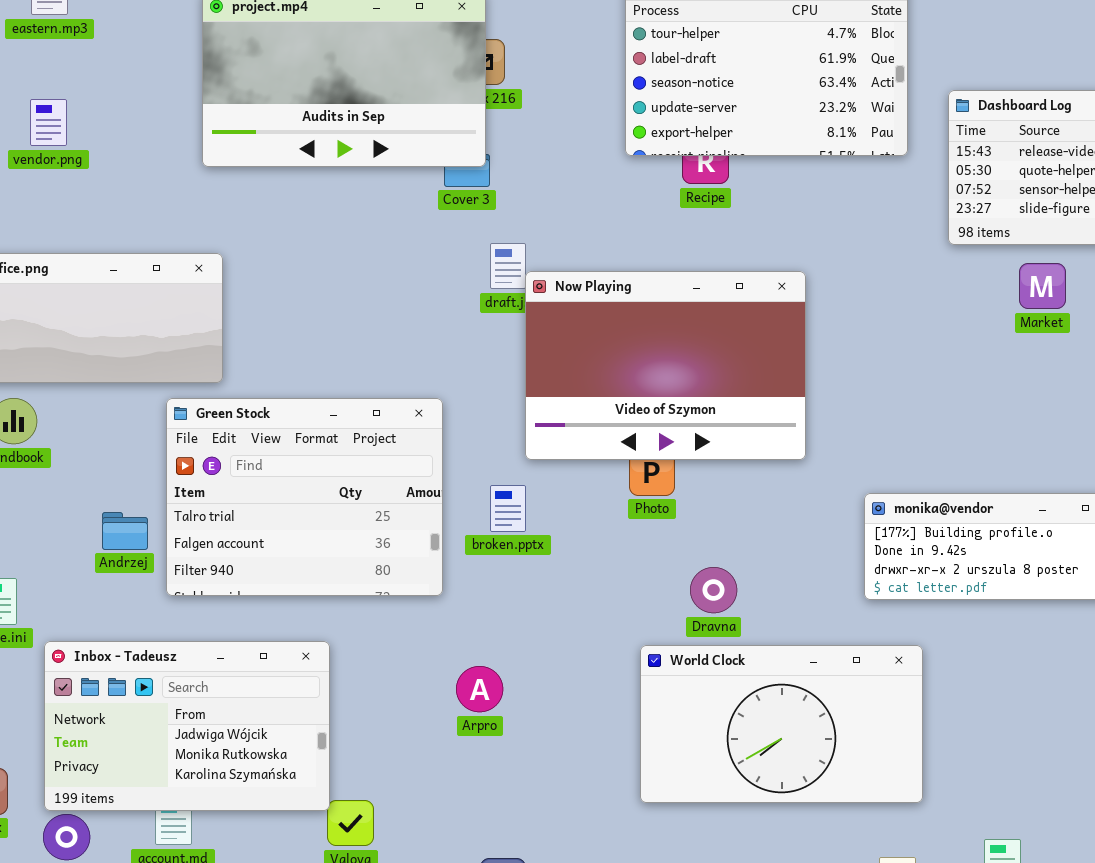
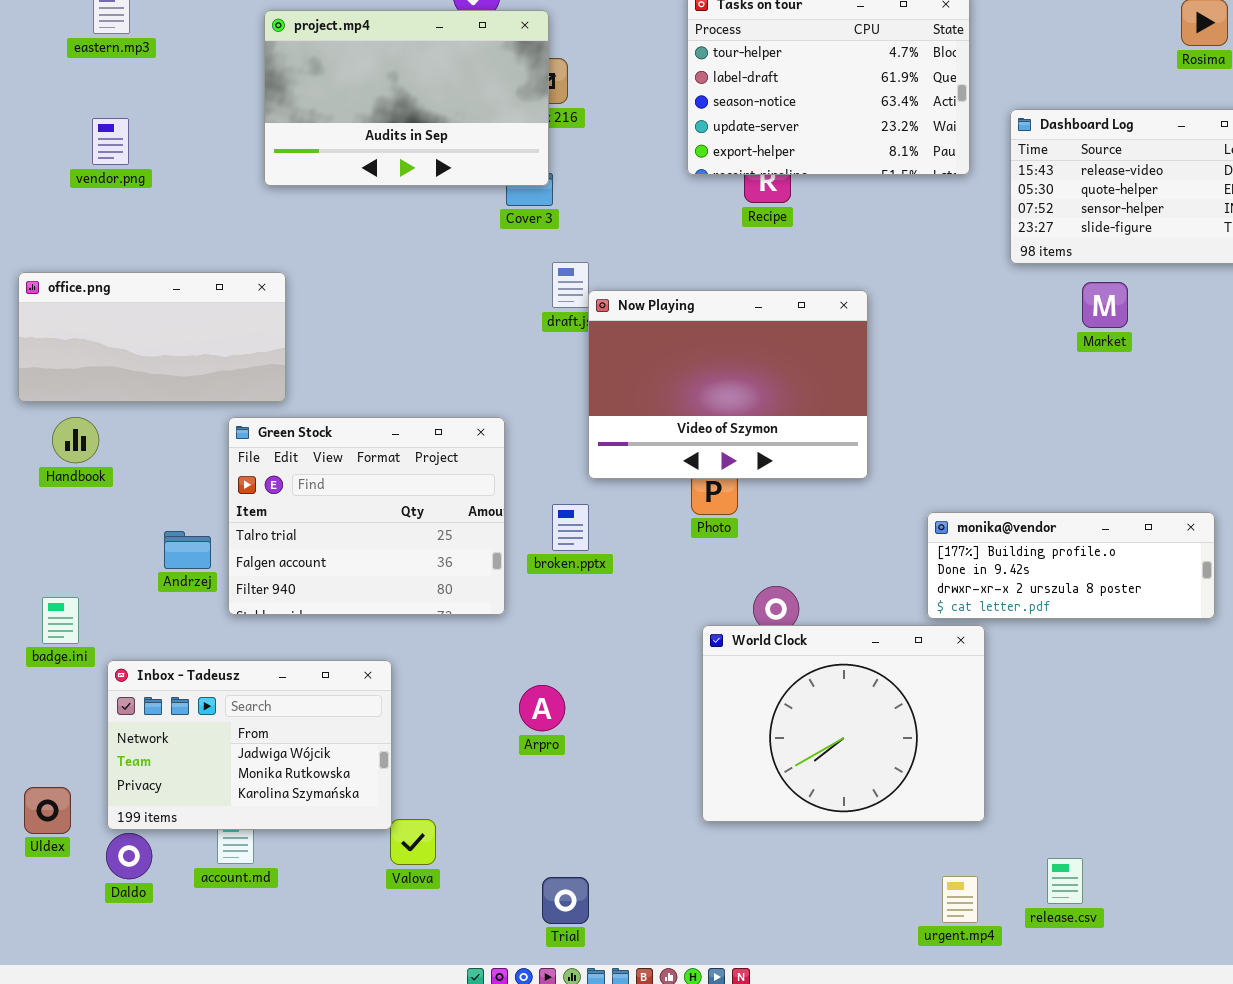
World Clock: [640,645,923,803] -> [702,625,985,822], resized

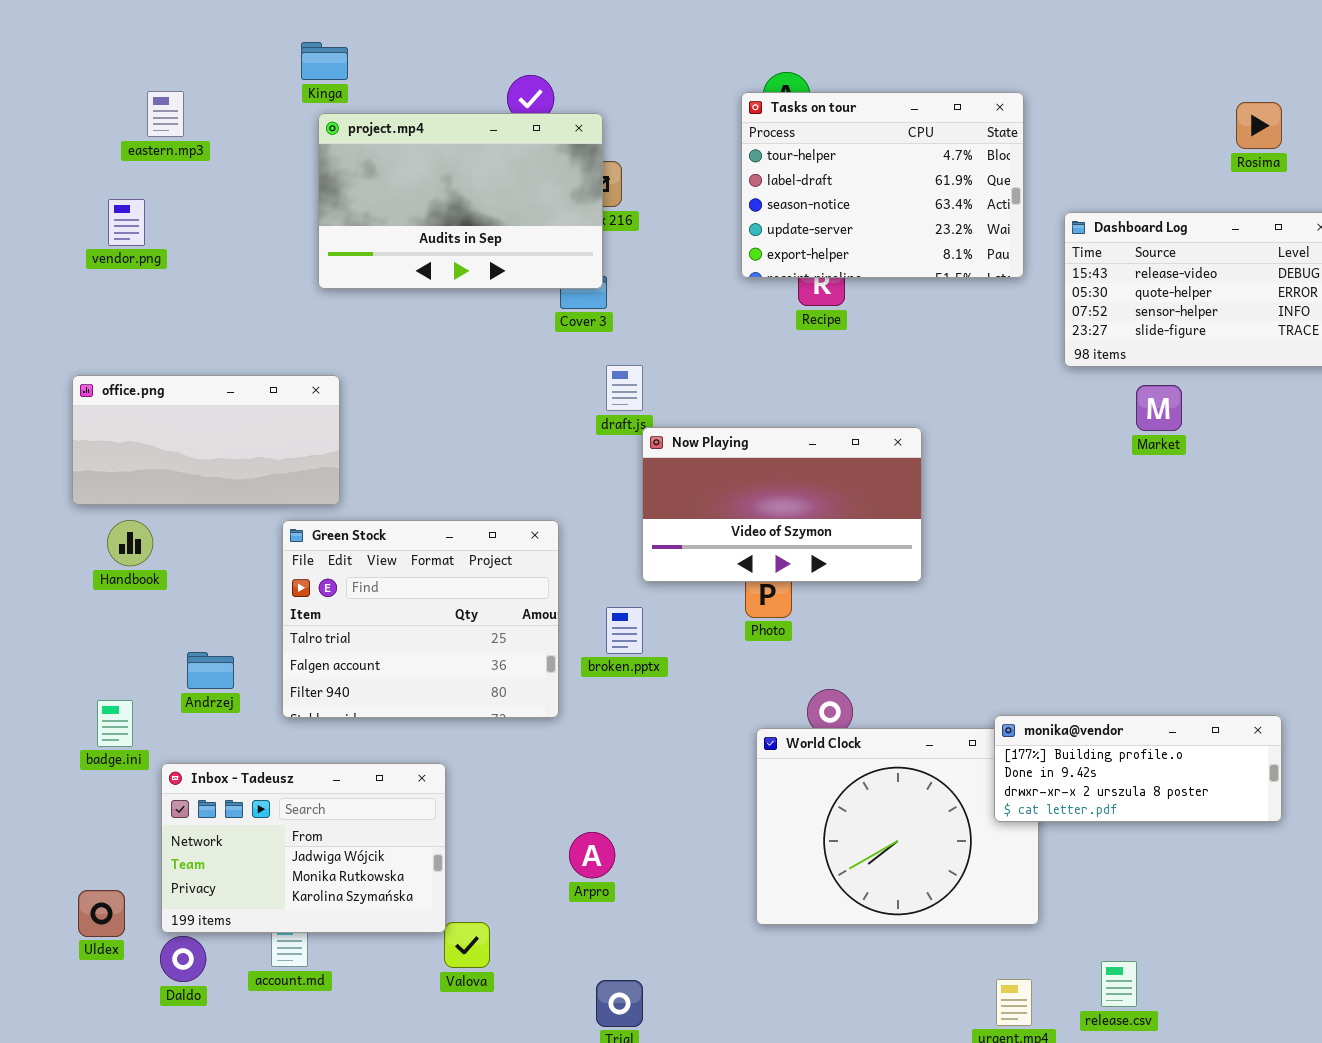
vendor.png: [92,118,129,165] -> [108,199,145,246], moved
Now Playing: [588,290,868,479] -> [642,427,922,582], resized
monika@vendor: [927,512,1215,619] -> [994,715,1282,822], moved
Andrzej: [164,531,211,569] -> [187,652,234,689], moved
Arpro: [519,685,565,731] -> [569,832,615,878], moved

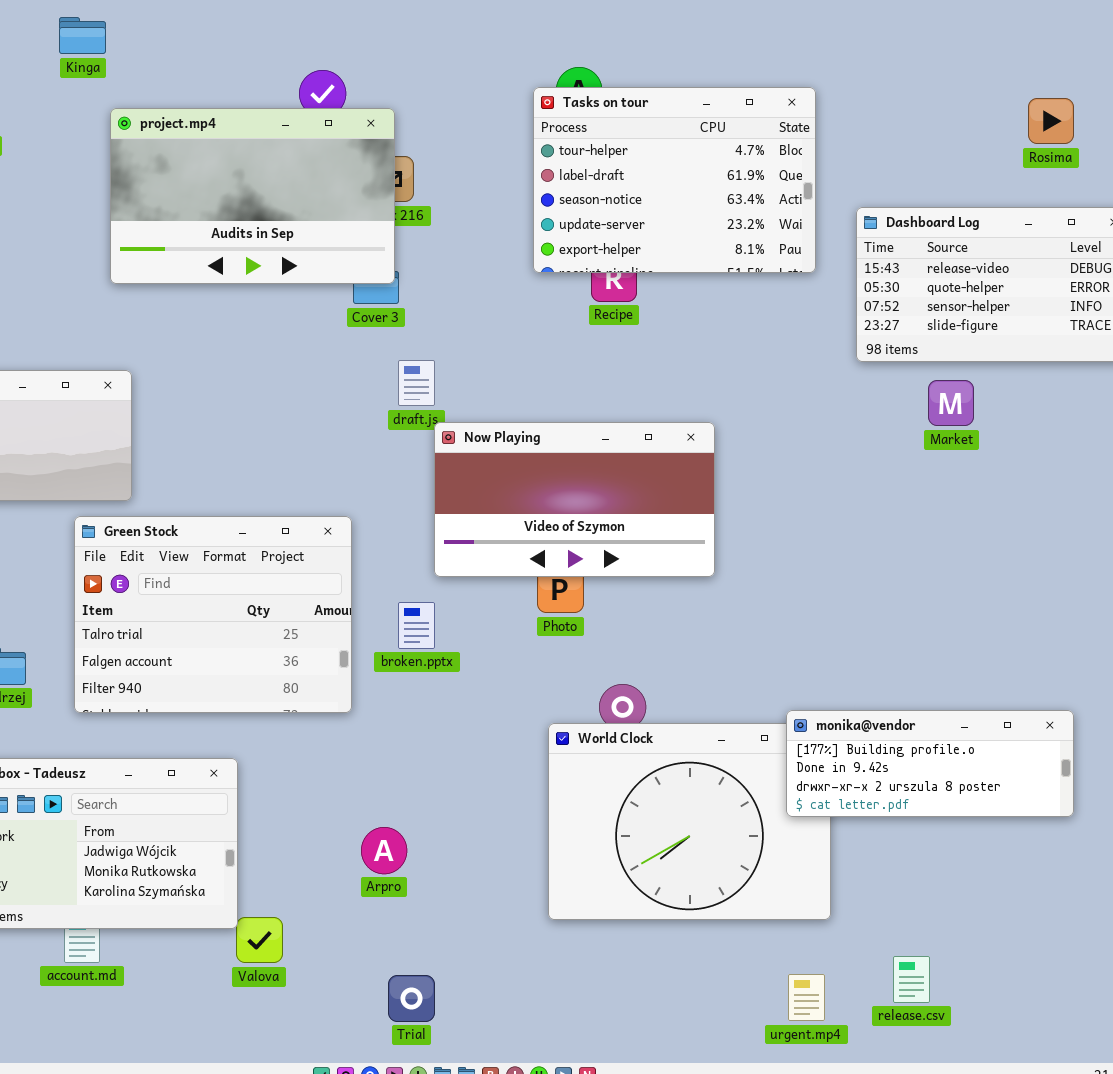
Kinga: [301,42,348,80] -> [59,17,106,54], moved

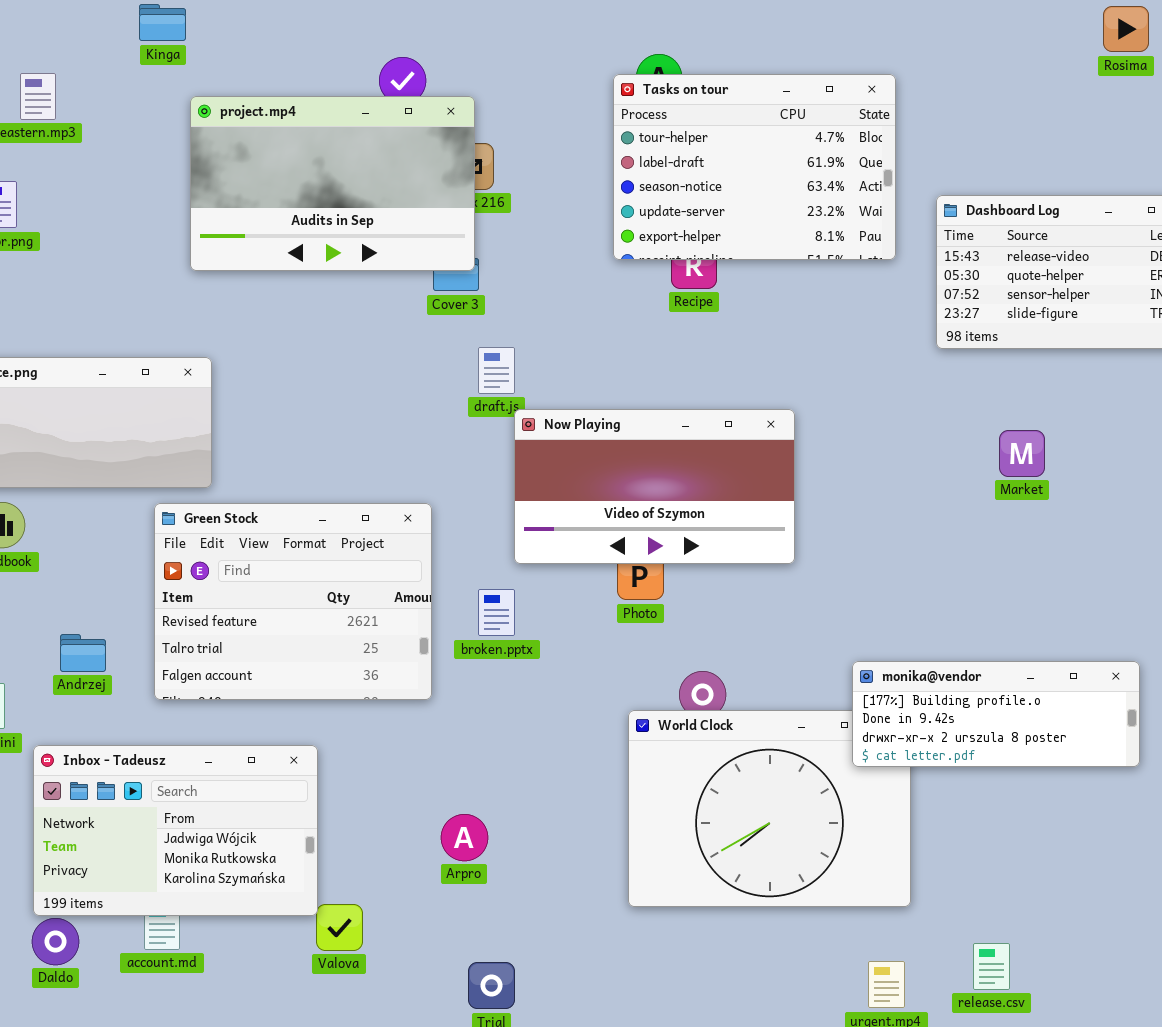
Rosima: [1028,98,1074,144] -> [1103,6,1149,52], moved
Market: [928,380,974,426] -> [999,430,1045,477], moved
Green Stock: [74,516,352,713] -> [154,503,432,700], scrolled up 1 row
monika@vendor: [786,710,1074,817] -> [852,661,1140,767], moved

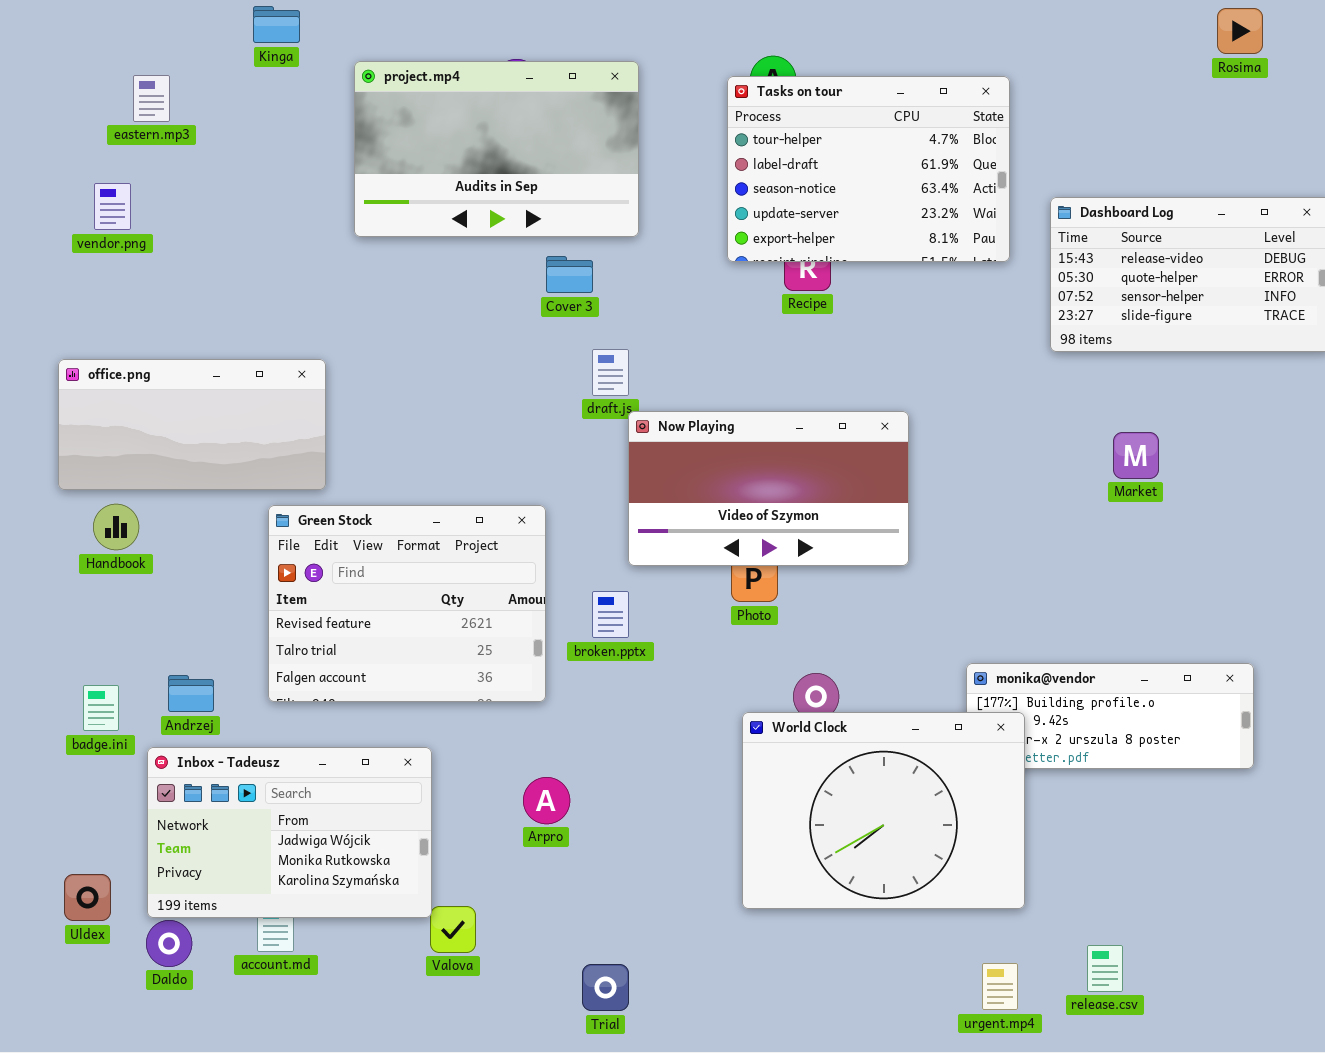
project.mp4: [190,96,475,271] -> [354,61,639,237], moved
Andrzej: [60,634,106,672] -> [168,675,214,712], moved
World Clock: [628,710,911,907] -> [742,712,1025,909], raised
Arpro: [441,814,488,861] -> [523,777,570,824], moved

